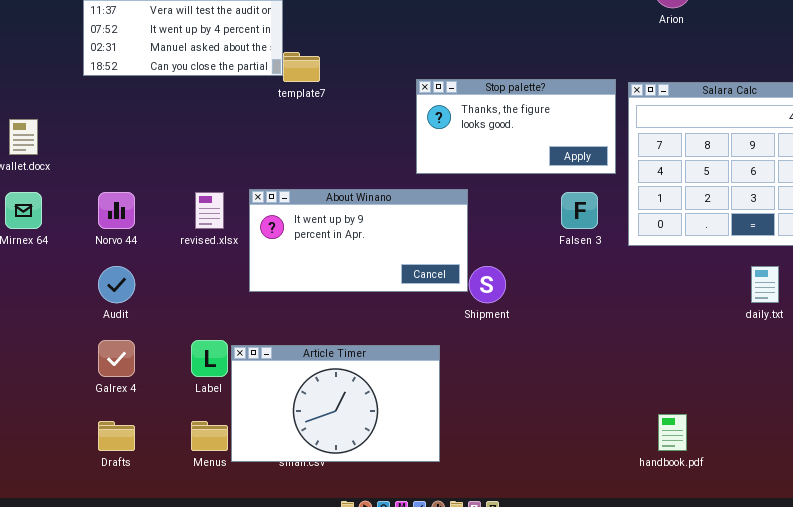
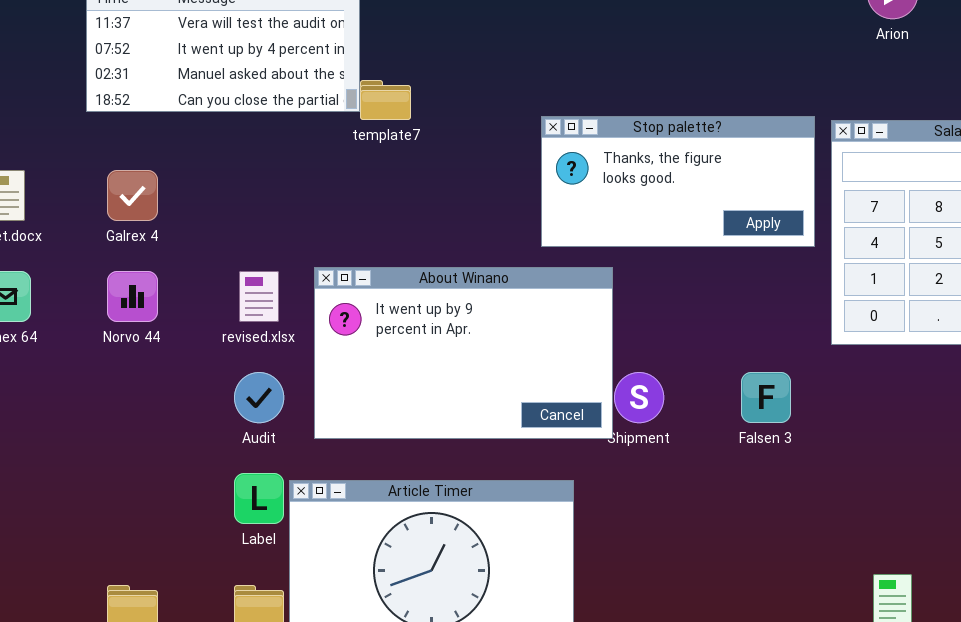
About Winano: [249,189,468,292] -> [314,267,613,439], resized
Falsen 3: [561,192,598,229] -> [741,372,791,423], moved
Audit: [98,266,135,303] -> [234,372,284,423], moved
Galrex 4: [98,340,135,377] -> [107,170,158,221], moved

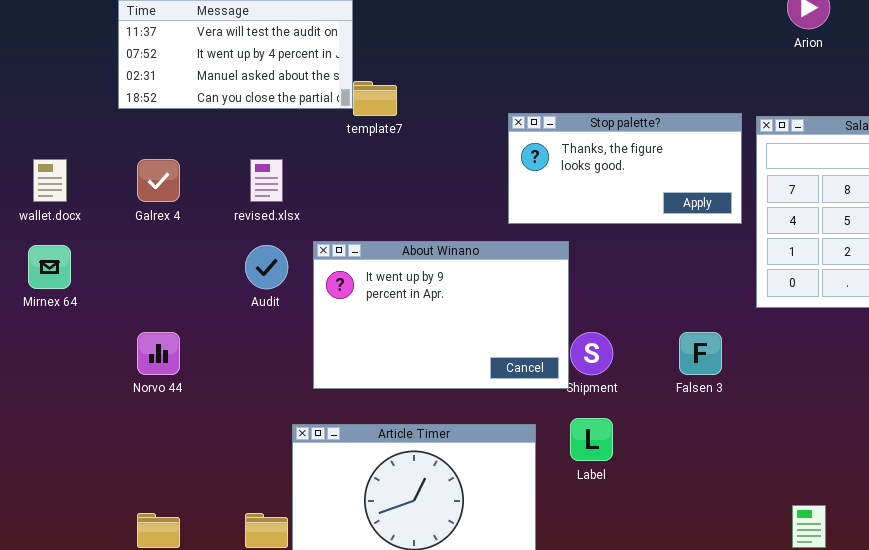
Norvo 44: [107,271,158,322] -> [137,332,180,375], moved
revised.xlsx: [239,271,279,322] -> [250,159,283,202], moved
Audit: [234,372,284,423] -> [245,245,288,289], moved
Label: [234,473,284,524] -> [570,418,613,461], moved

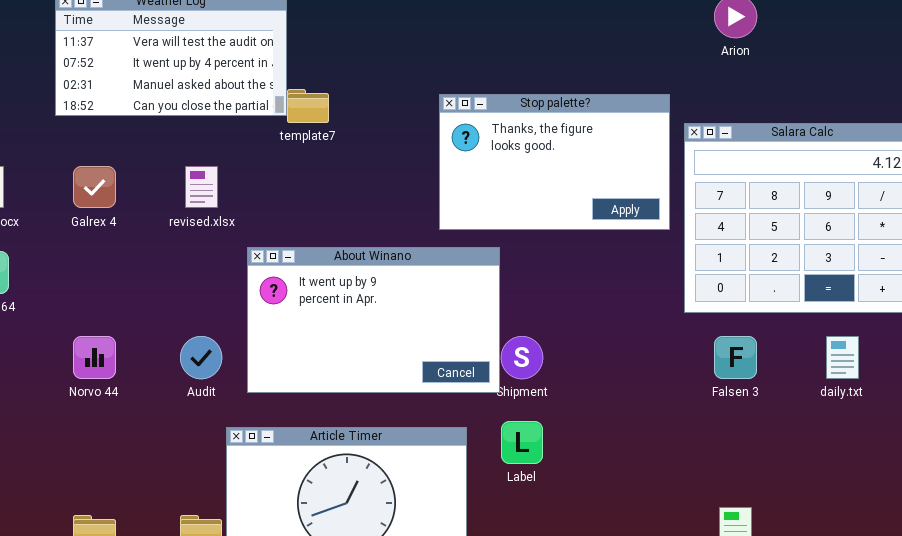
Stop palette?: [508,113,742,224] -> [439,94,670,230], resized
Audit: [245,245,288,289] -> [180,336,222,379], moved
Falsen 3: [679,332,722,375] -> [714,336,757,379], moved

